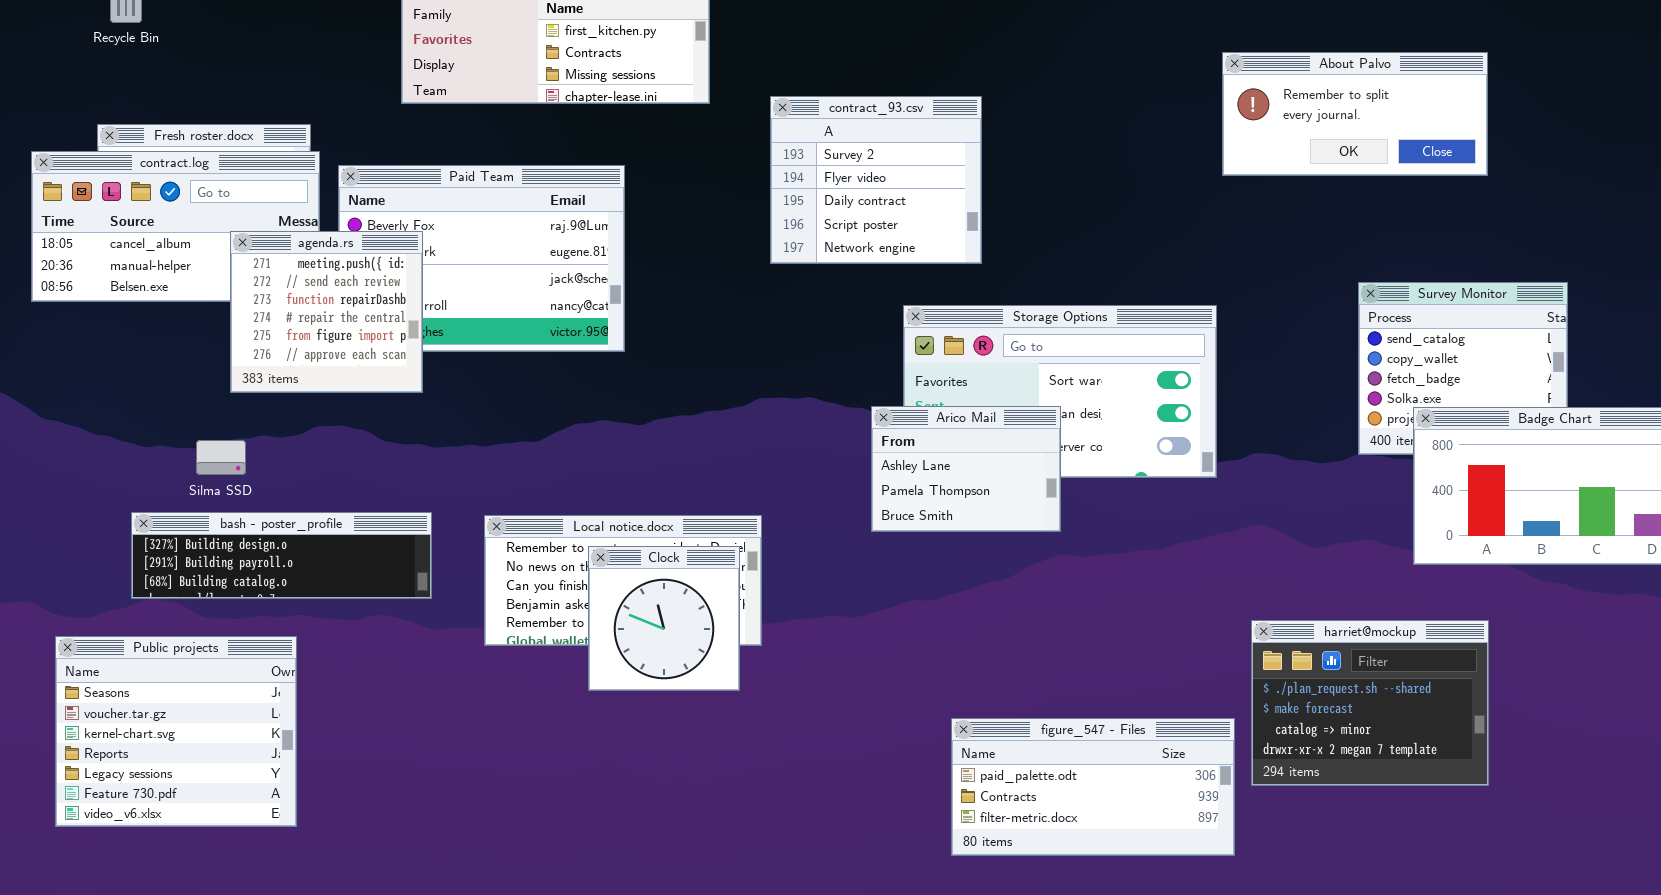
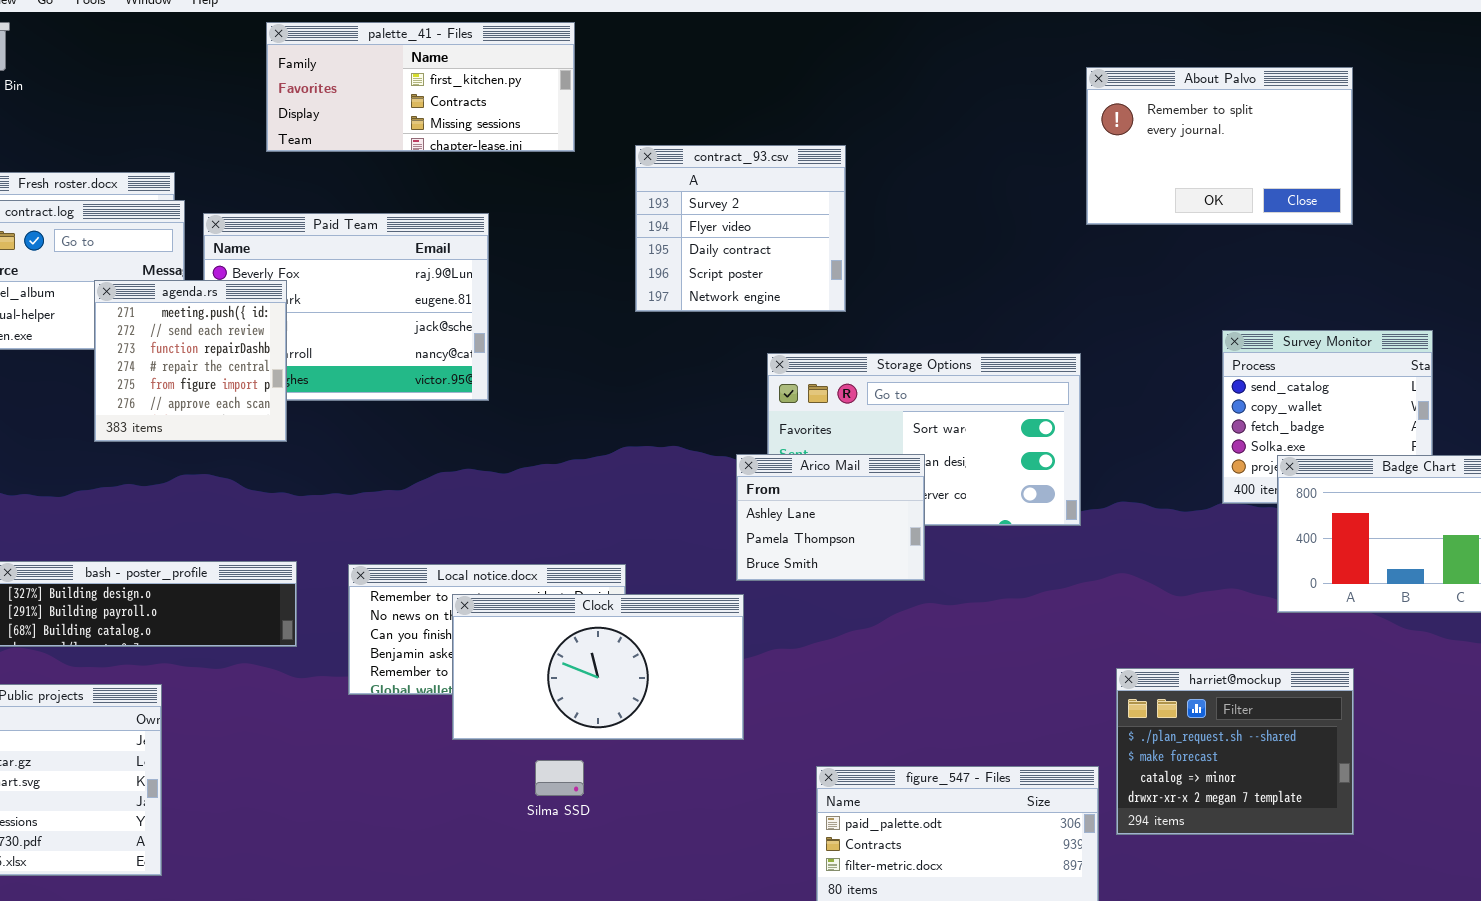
About Palvo: [1222,52,1488,176] -> [1086,67,1353,225], resized
Silma SSD: [196,440,246,475] -> [535,760,584,796], moved
Clock: [588,546,740,691] -> [452,594,744,740], resized

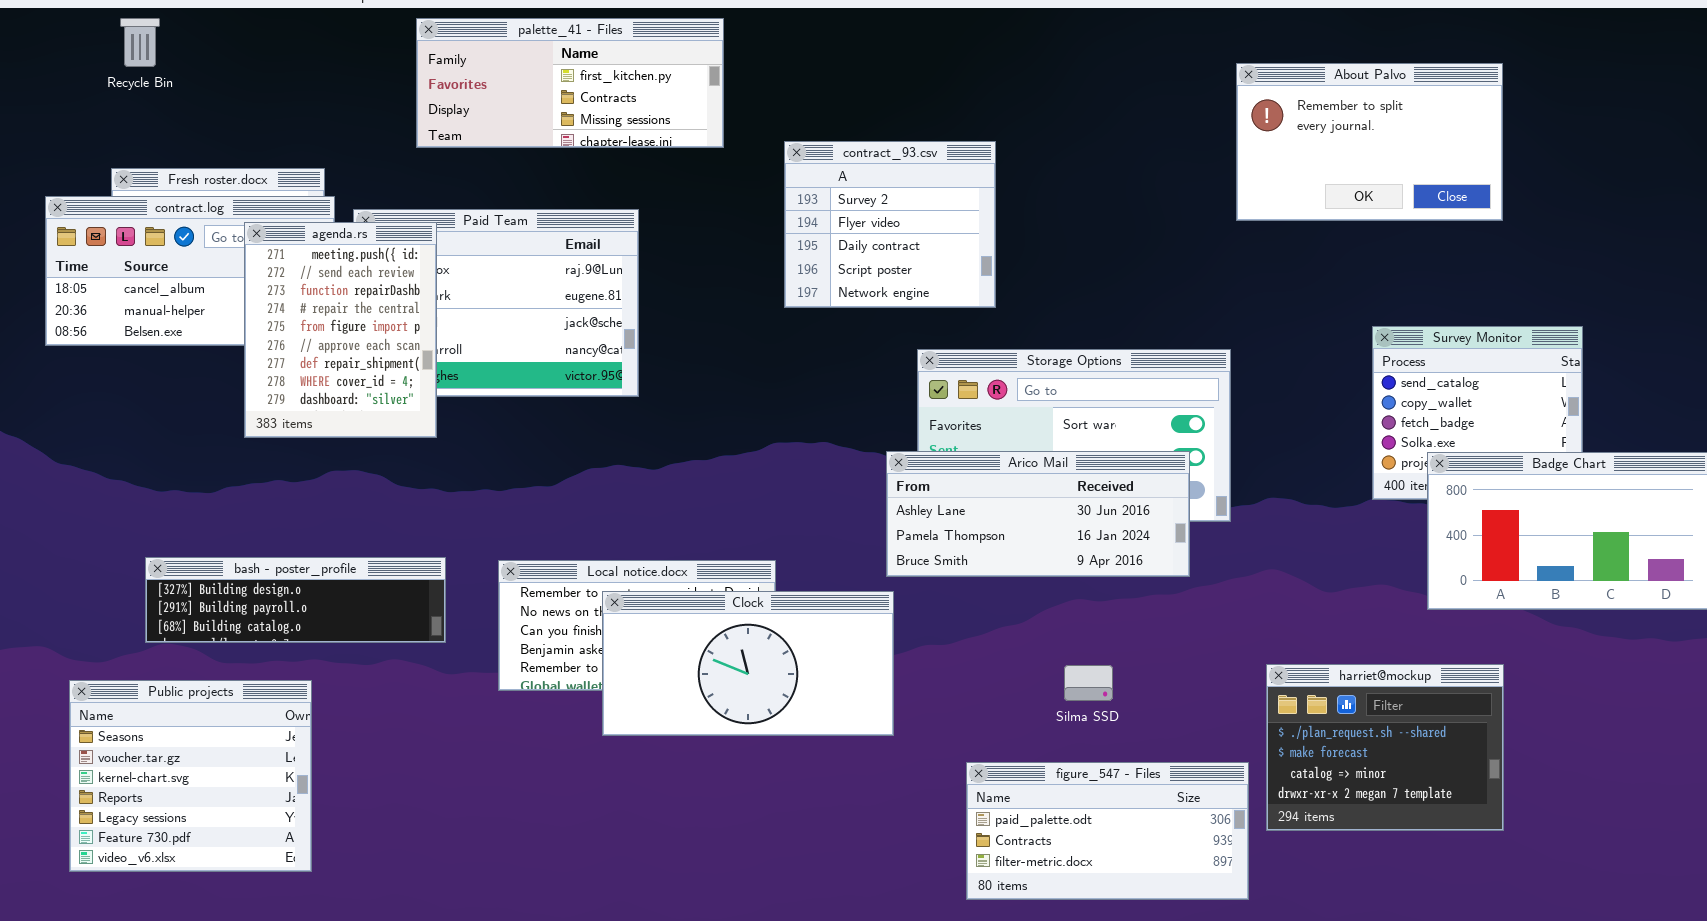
agenda.rs: [94,280,287,442] -> [244,222,437,438], resized
Arico Mail: [736,454,925,581] -> [886,451,1190,577], resized
Silma SSD: [535,760,584,796] -> [1064,665,1113,701], moved

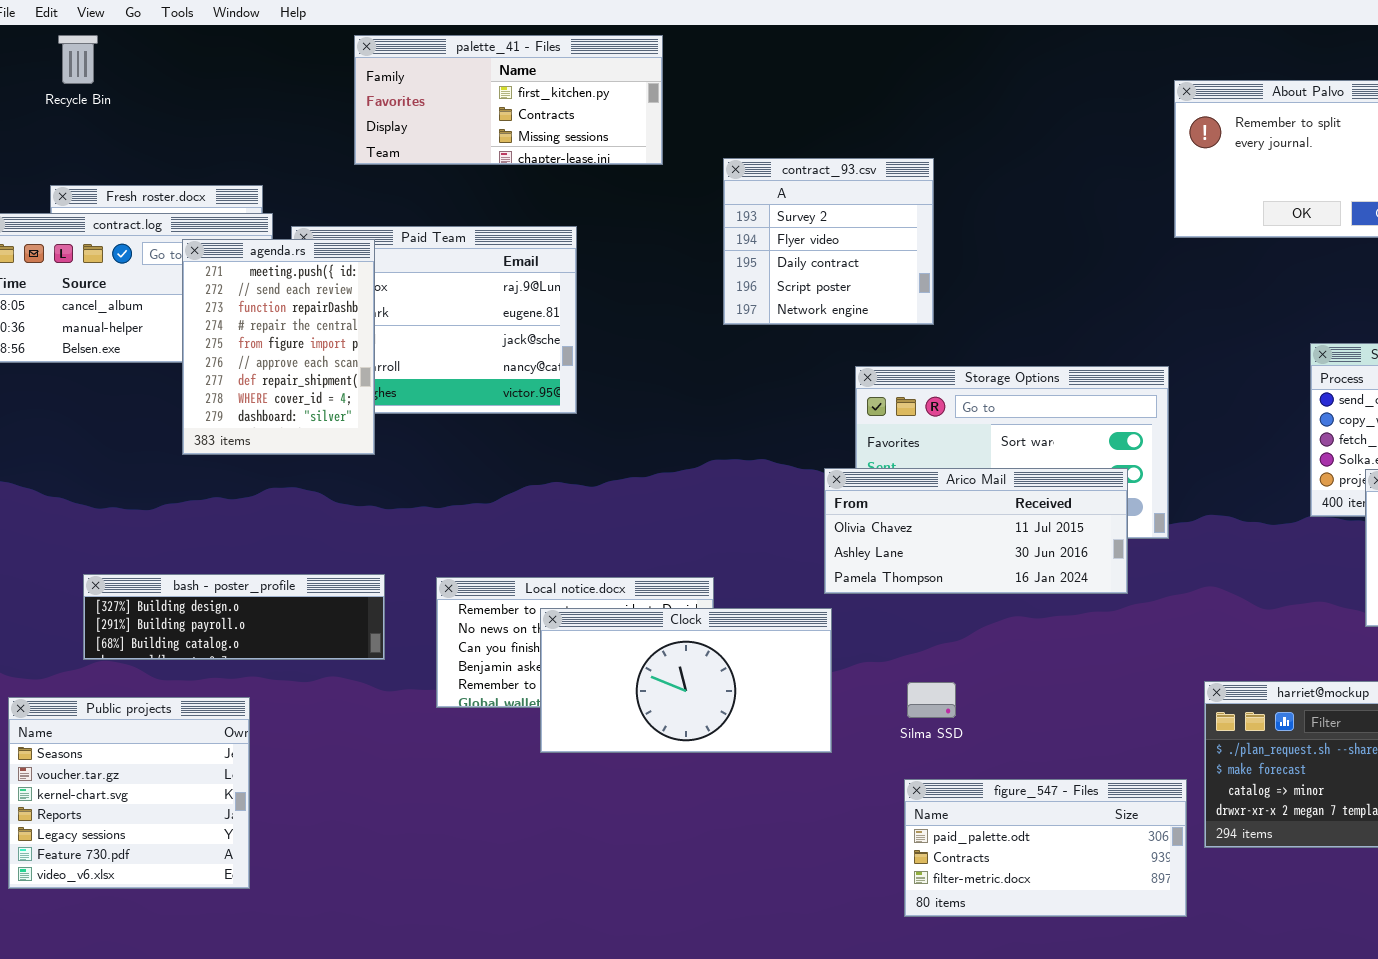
Arico Mail: [886,451,1190,577] -> [824,468,1128,594], scrolled up 1 row
Silma SSD: [1064,665,1113,701] -> [907,682,956,718], moved

